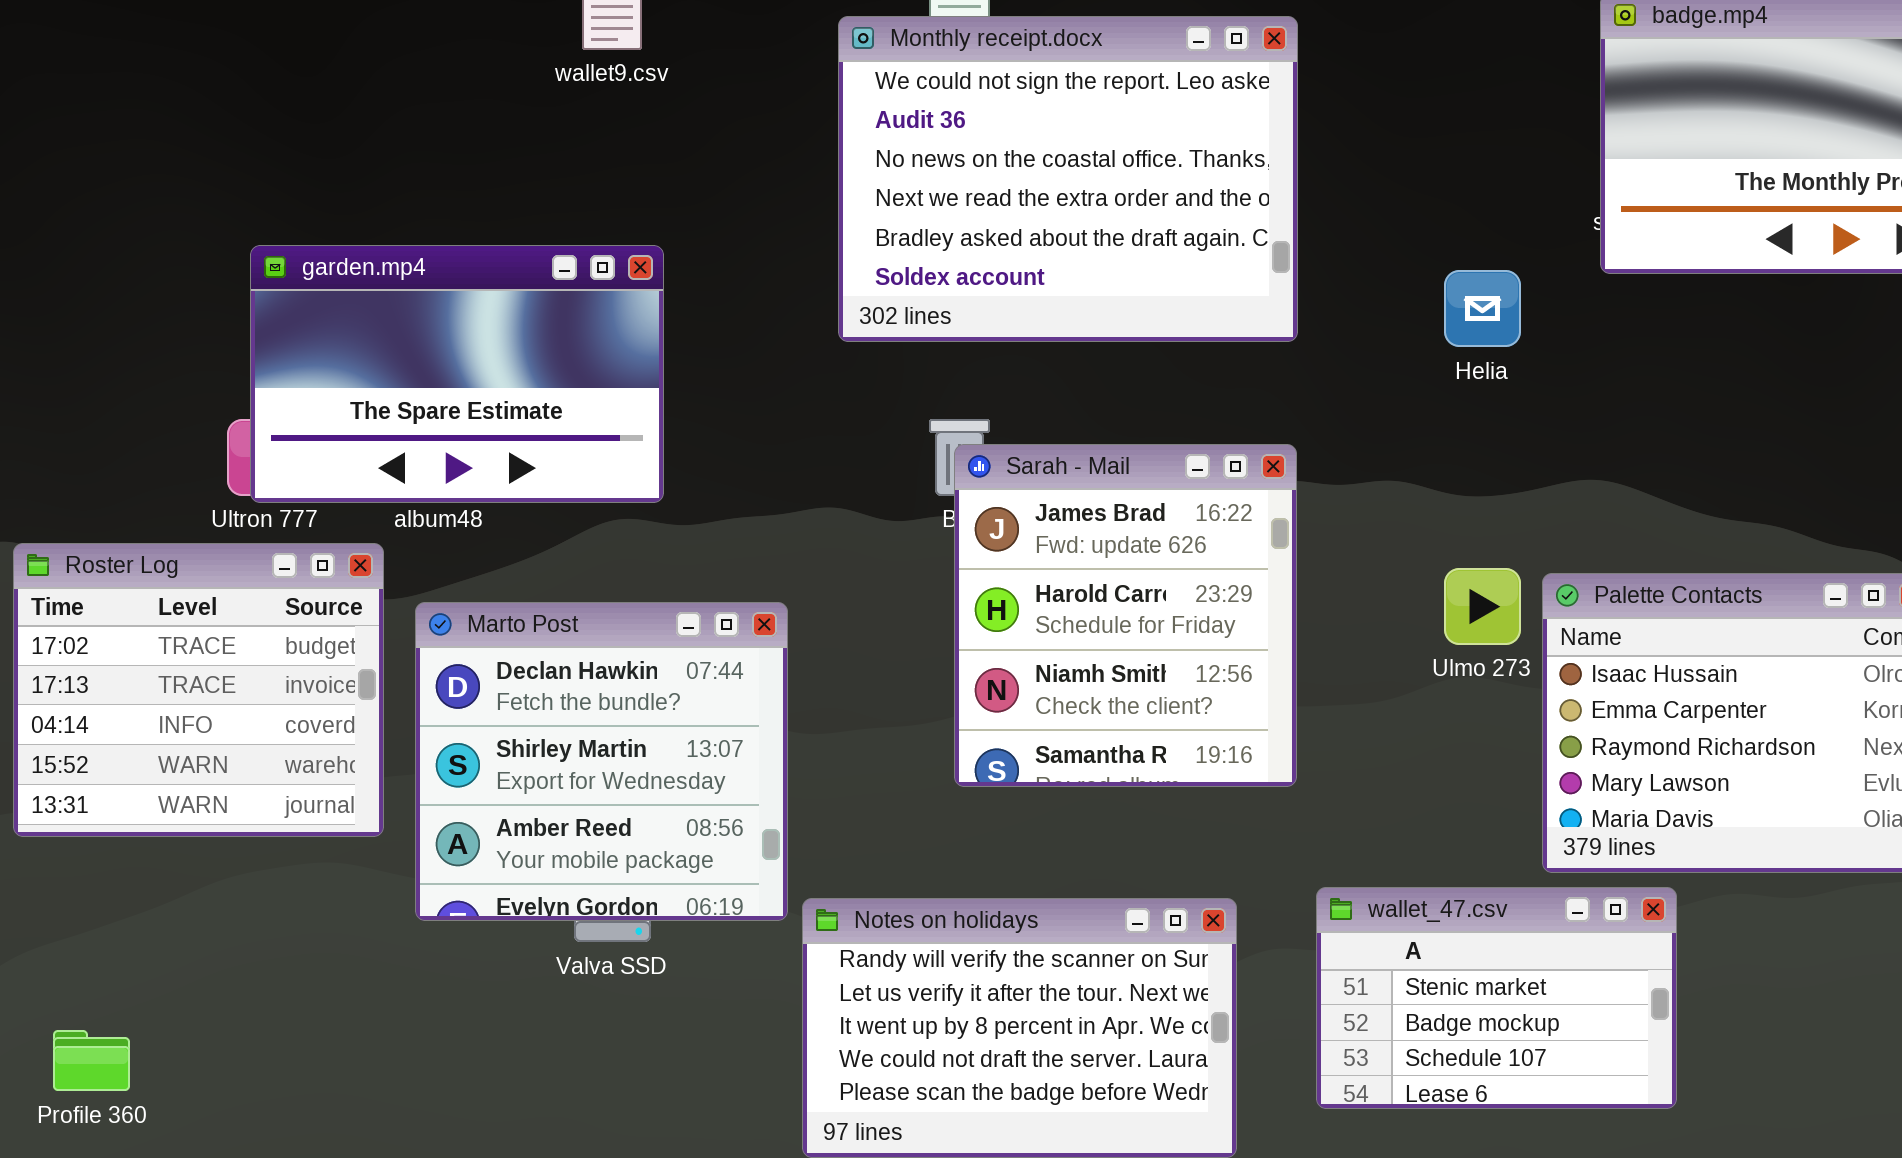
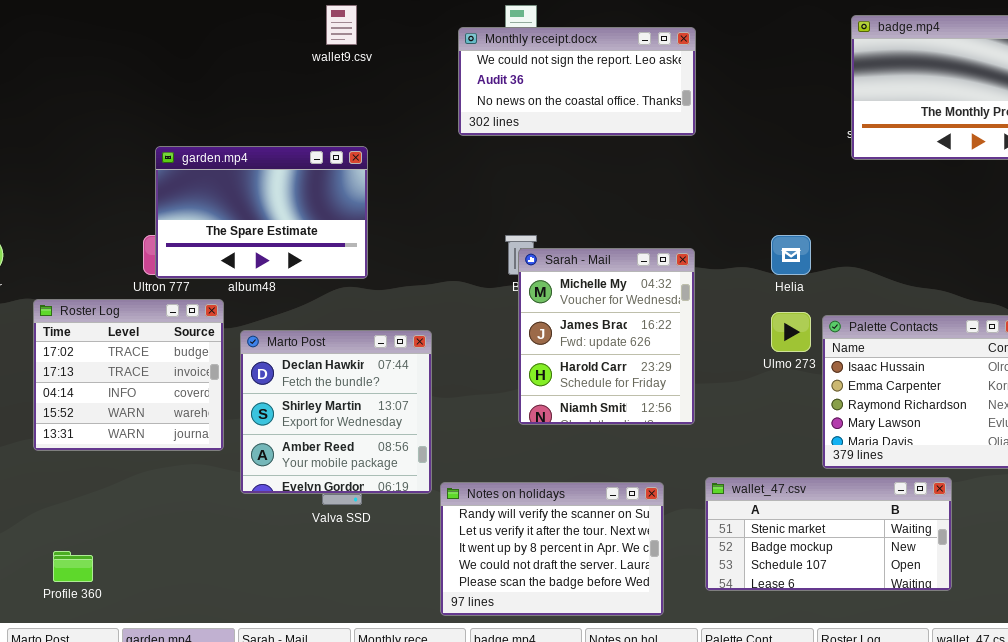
Monthly receipt.docx: [838,16,1298,342] -> [458,27,696,136], resized
Helia: [1444,270,1521,347] -> [771,235,811,275], moved
Sarah - Mail: [954,444,1297,787] -> [518,248,695,425], scrolled up 1 row
wallet_47.csv: [1316,887,1677,1109] -> [705,477,952,591], resized

